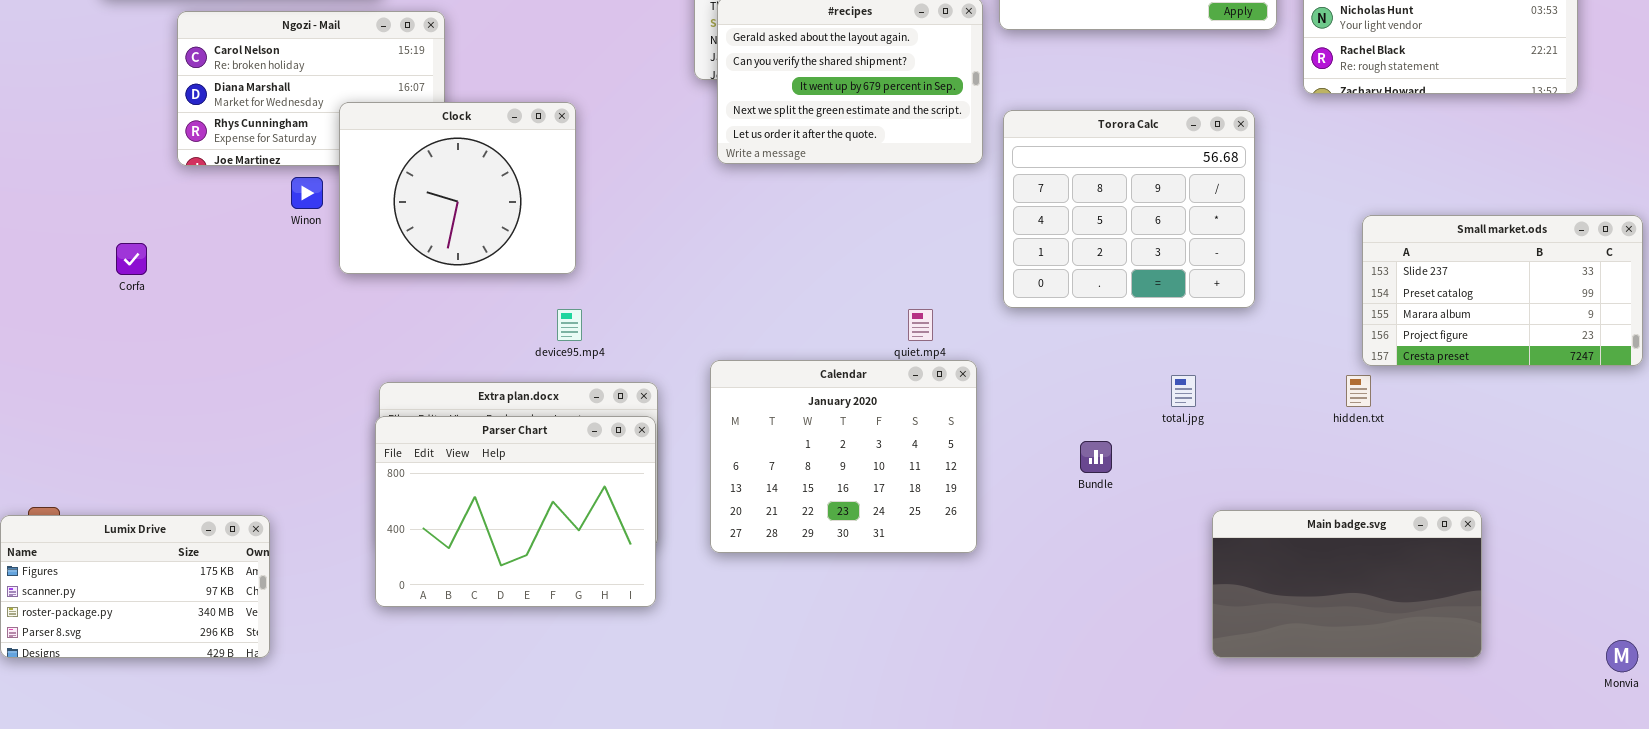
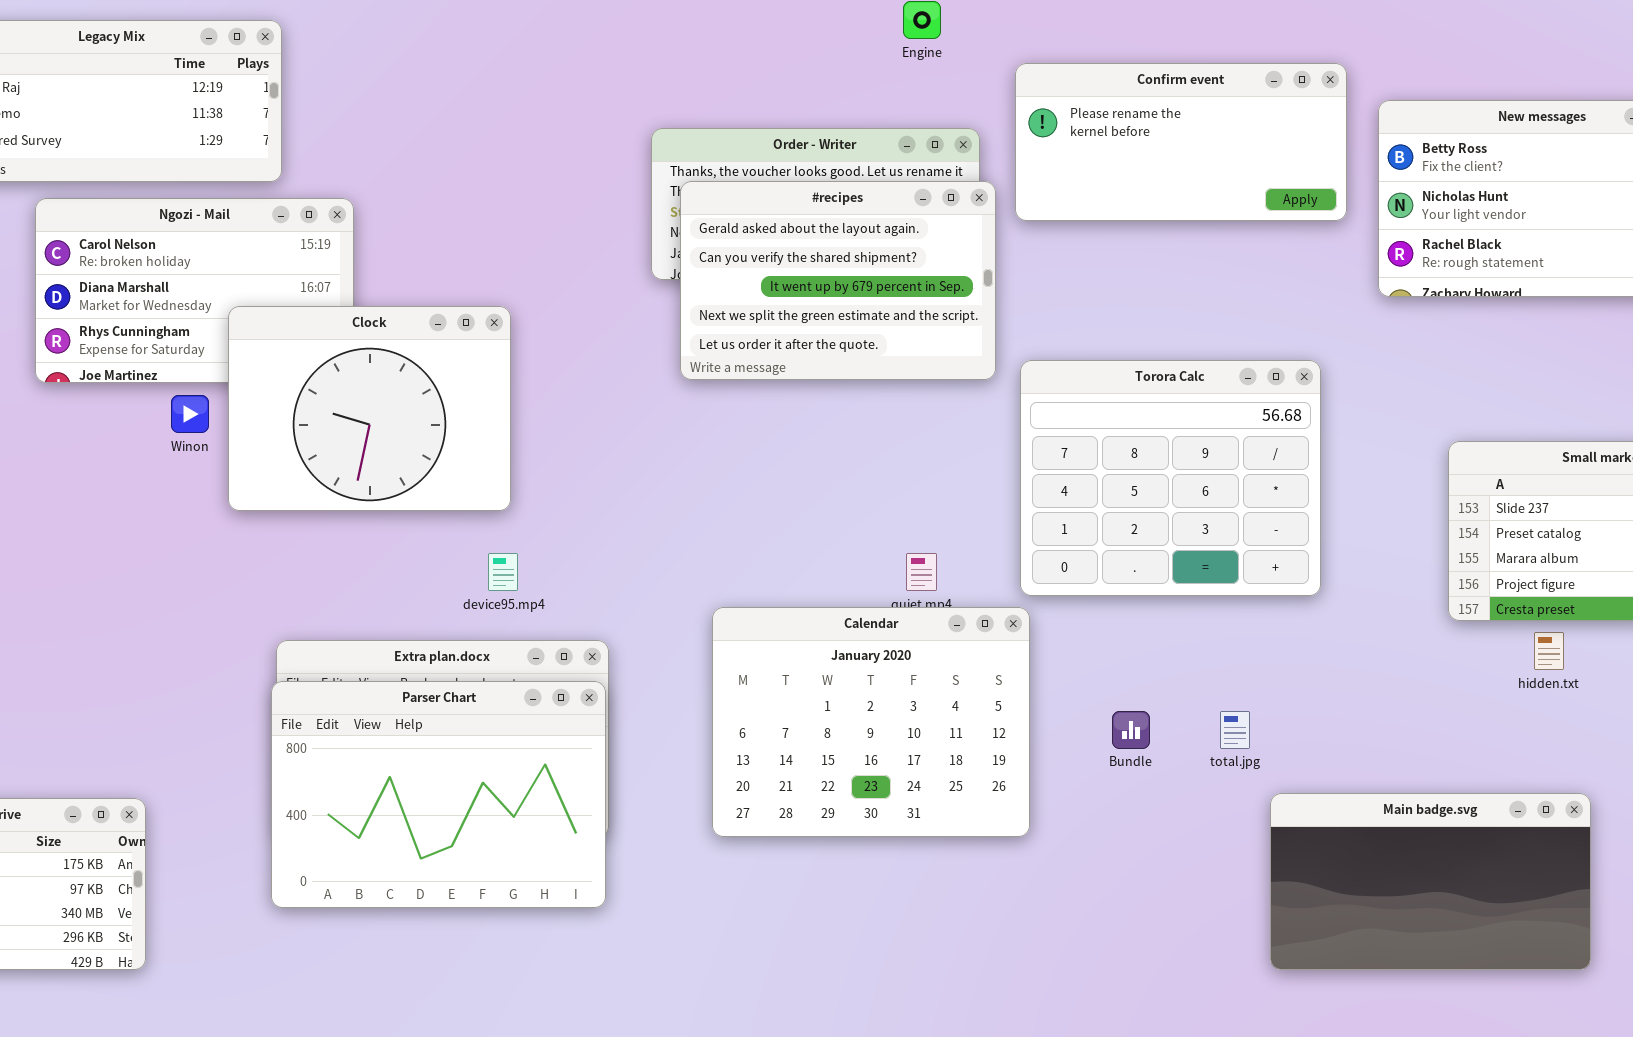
Torora Calc: [1003,110,1255,308] -> [1020,360,1321,596], moved
Calendar: [710,360,977,553] -> [712,607,1030,837], moved
total.jpg: [1171,375,1196,407] -> [1220,711,1250,749], moved
hidden.txt: [1346,375,1371,407] -> [1534,632,1564,670], moved

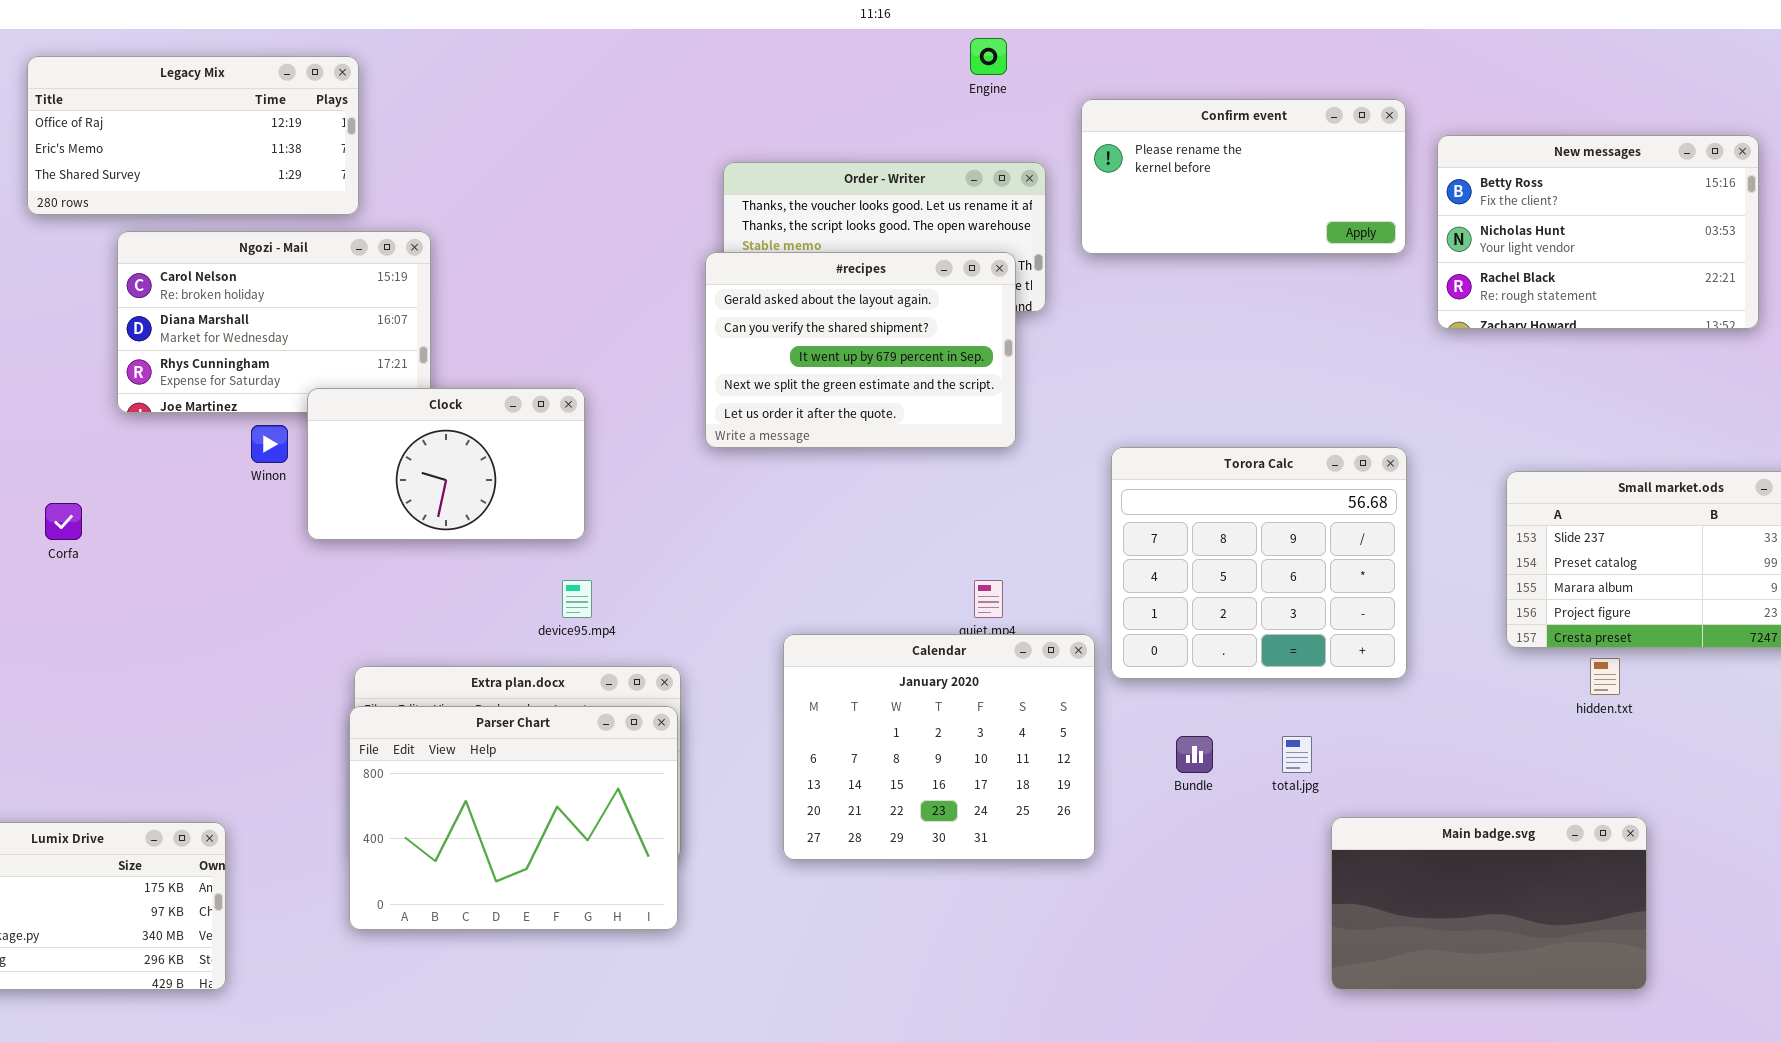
#recipes: [680,181,996,380] -> [705,252,1016,448], moved
Clock: [228,306,511,511] -> [307,388,585,540], resized
Torora Calc: [1020,360,1321,596] -> [1111,447,1407,679], moved

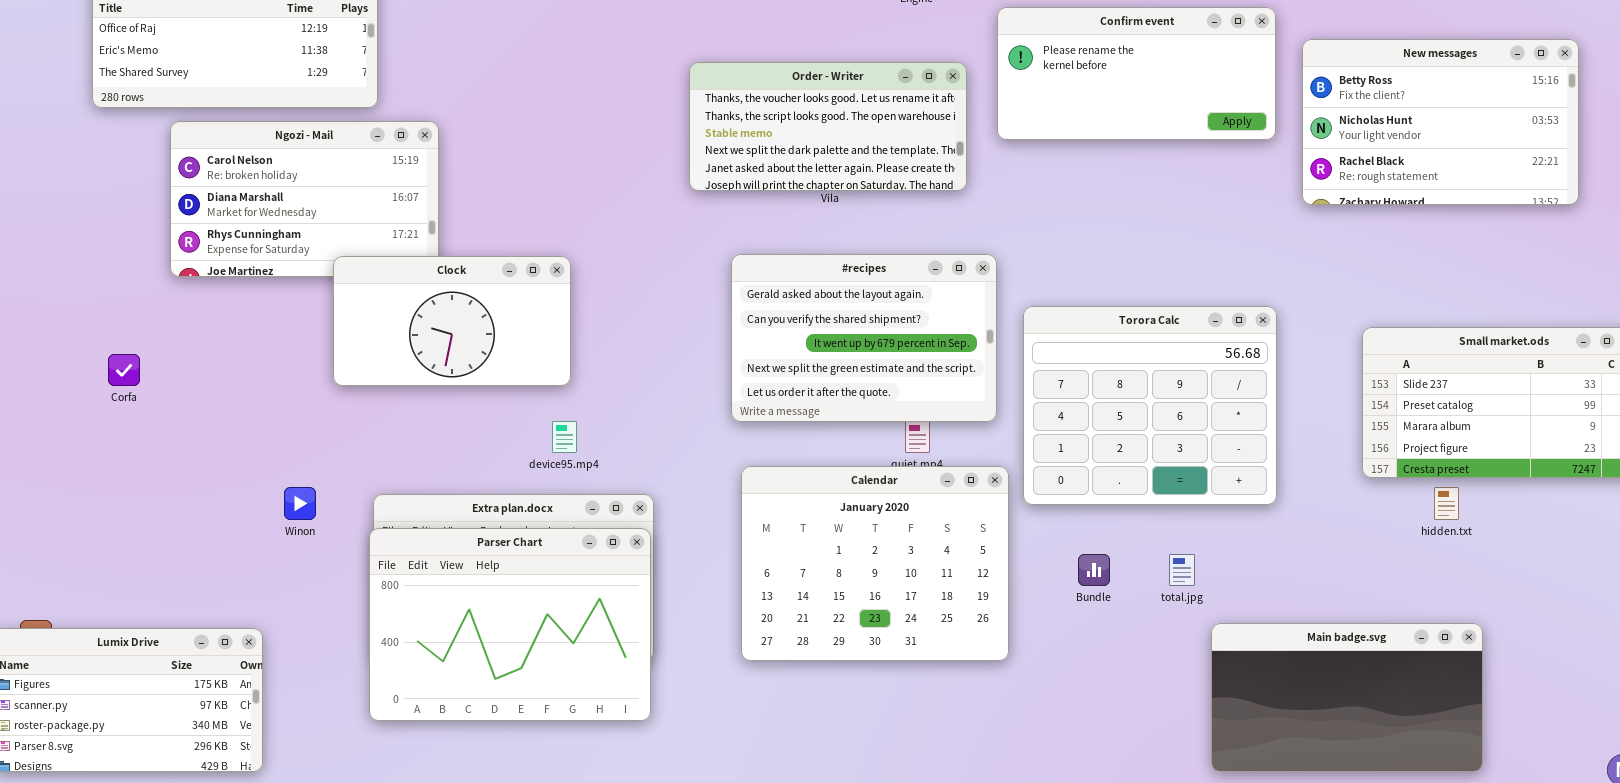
#recipes: [705,252,1016,448] -> [731,254,997,422], moved
Winon: [251,425,288,463] -> [284,487,316,520], moved

